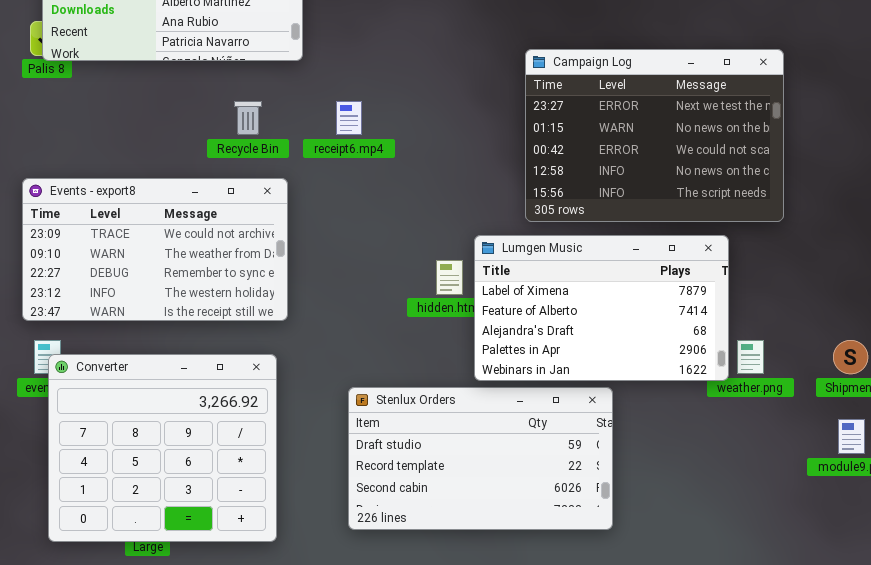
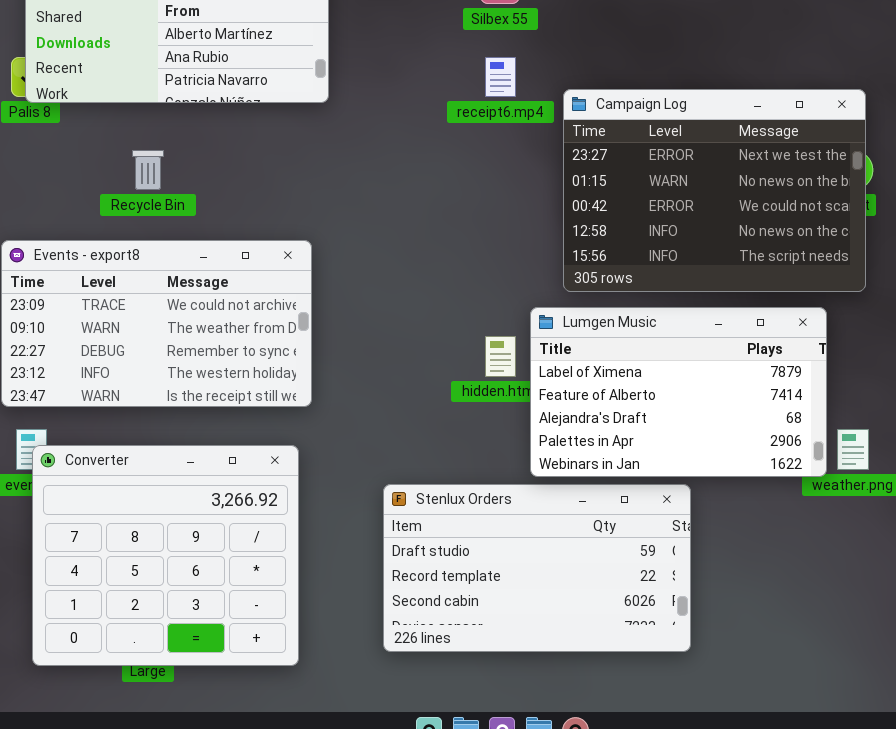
Campaign Log: [525,49,784,222] -> [563,89,866,292], moved
Recycle Bin: [234,101,262,135] -> [132,150,164,190], moved
receipt6.mp4: [336,101,362,135] -> [485,57,516,97], moved

